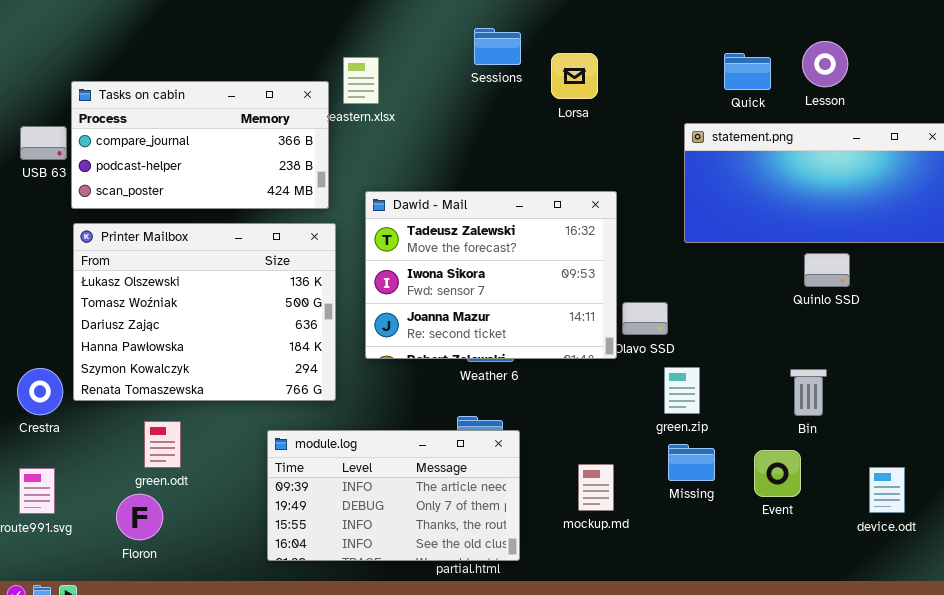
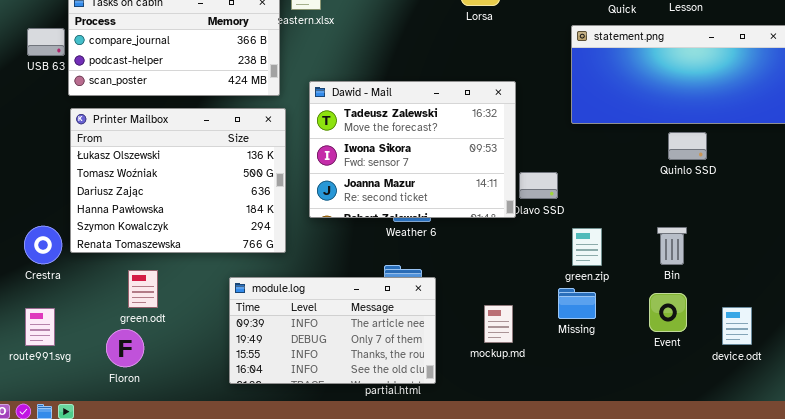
green.zip: [664,367,700,414] -> [572,228,602,266], moved
Event: [754,450,801,497] -> [649,293,687,332], moved

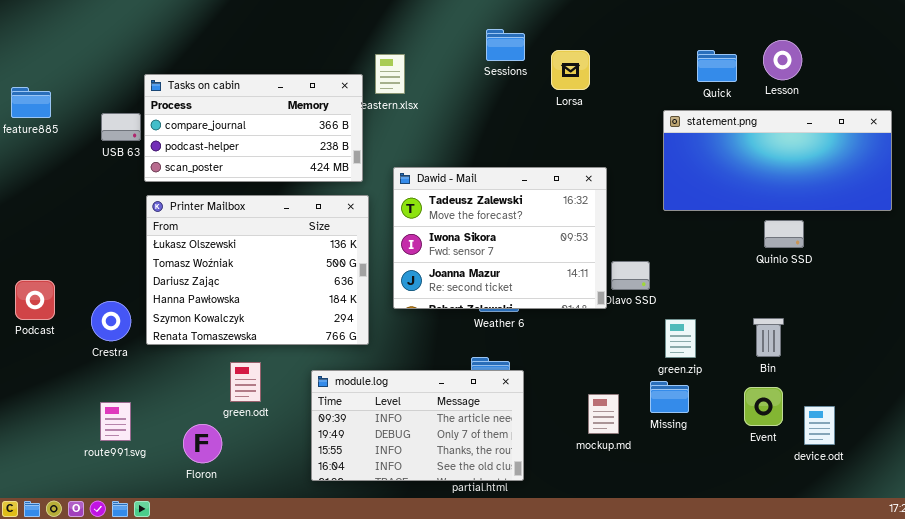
Crestra: [24,226,62,264] -> [91,301,131,341], moved
green.odt: [128,270,158,308] -> [230,362,261,402], moved
mockup.md: [484,305,513,343] -> [588,394,619,434], moved
device.odt: [722,307,752,345] -> [804,406,835,445], moved

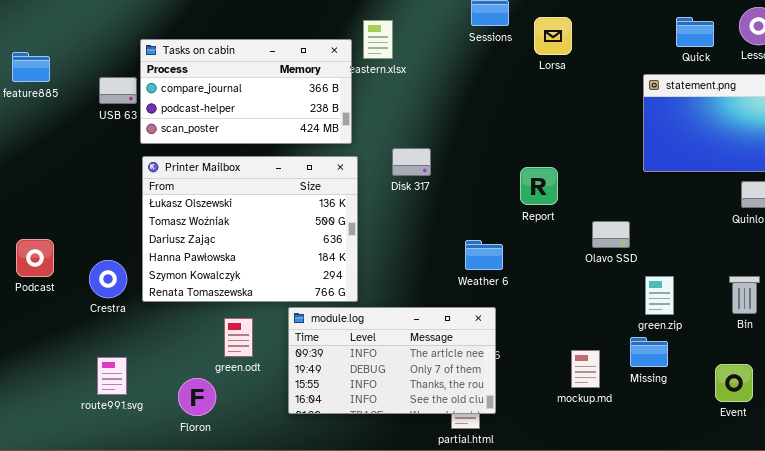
Dawid - Mail: [393,167,607,309] -> none, closed
module.log: [311,370,524,481] -> [288,307,496,414], moved
Event: [744,387,783,426] -> [715,364,753,402], moved

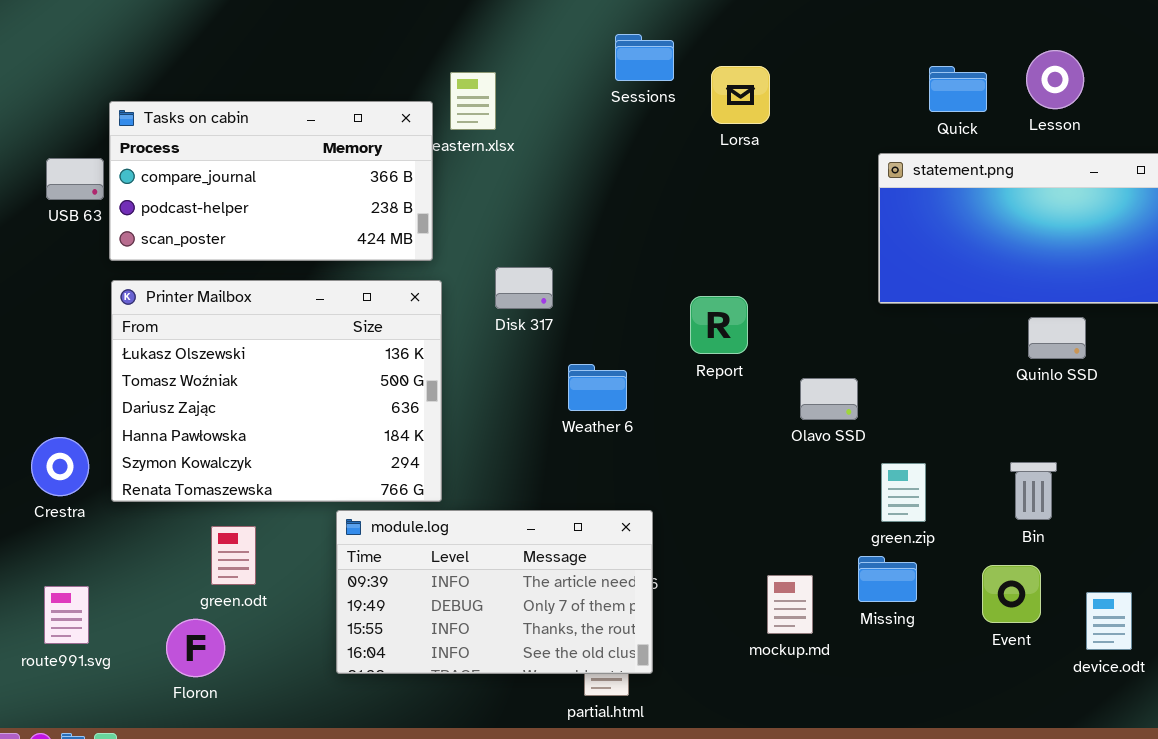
Weather 6: [465,240,503,270] -> [568,364,627,411], moved
green.odt: [224,318,253,357] -> [211,526,256,585], moved
Event: [715,364,753,402] -> [982,565,1041,623], moved

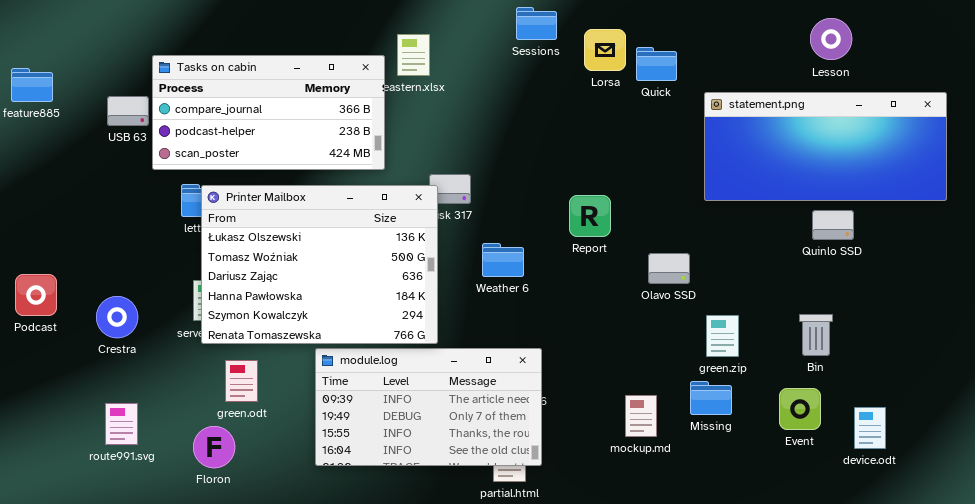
Quick: [929,66,987,112] -> [636,47,677,81], moved
Printer Mailbox: [111,280,442,502] -> [201,185,438,344], moved

